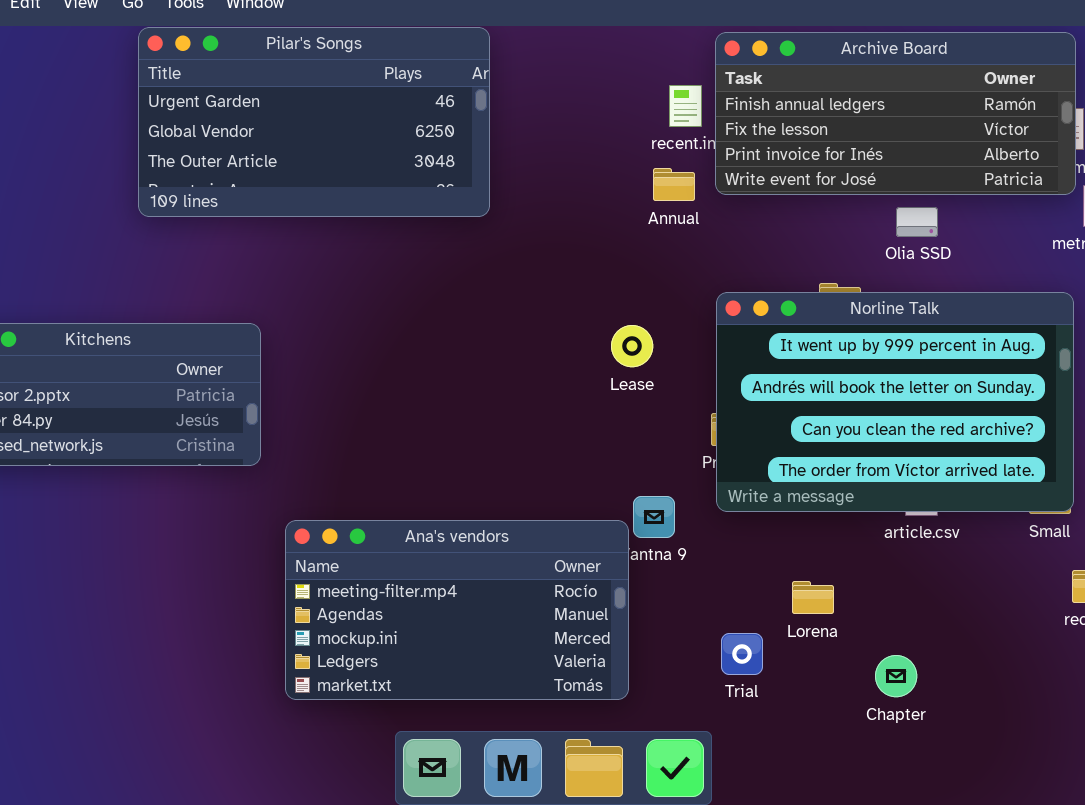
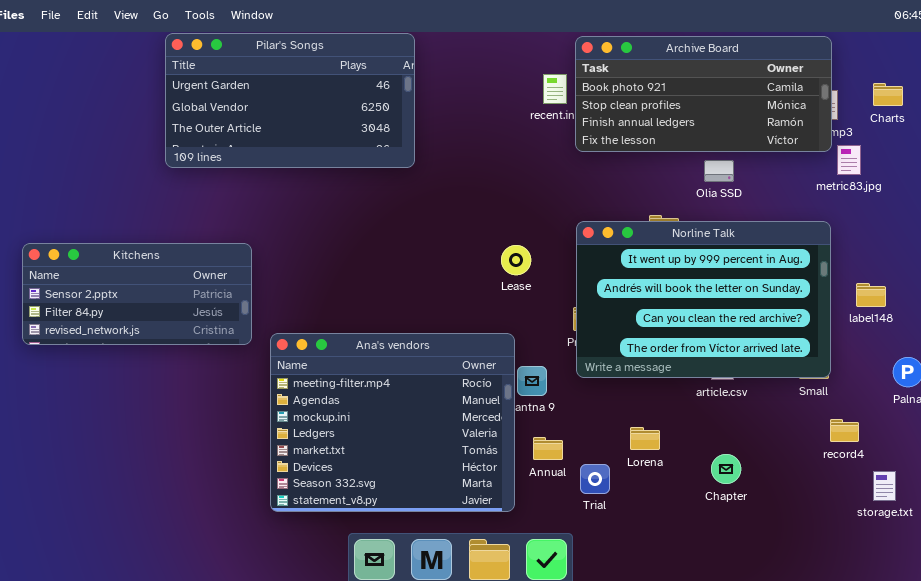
Archive Board: [715,32,1076,195] -> [575,36,832,152], scrolled up 2 rows
Annual: [653,168,695,201] -> [533,437,563,460], moved
Ana's vendors: [285,520,629,700] -> [270,333,515,512], resized
Chapter: [875,655,917,697] -> [711,454,741,484], moved

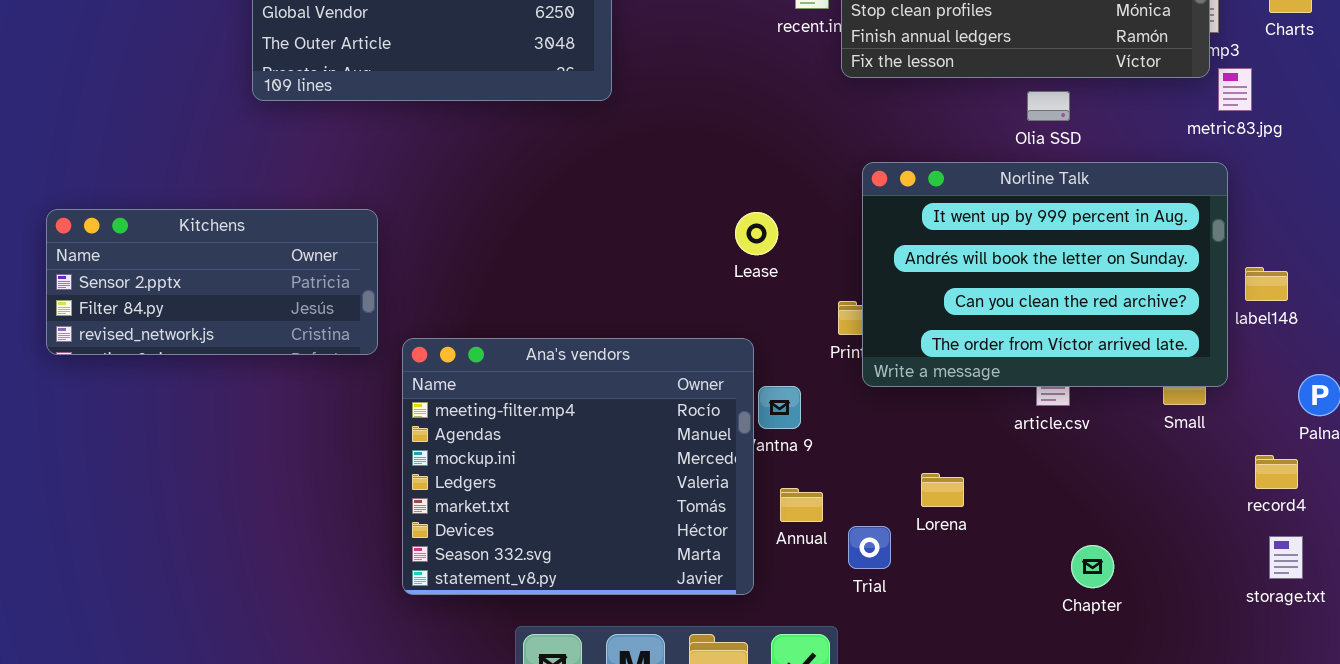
Norline Talk: [576,221,831,378] -> [862,162,1228,387], moved
record4: [830,419,859,442] -> [1255,455,1298,489], moved
Chapter: [711,454,741,484] -> [1071,545,1114,588], moved

